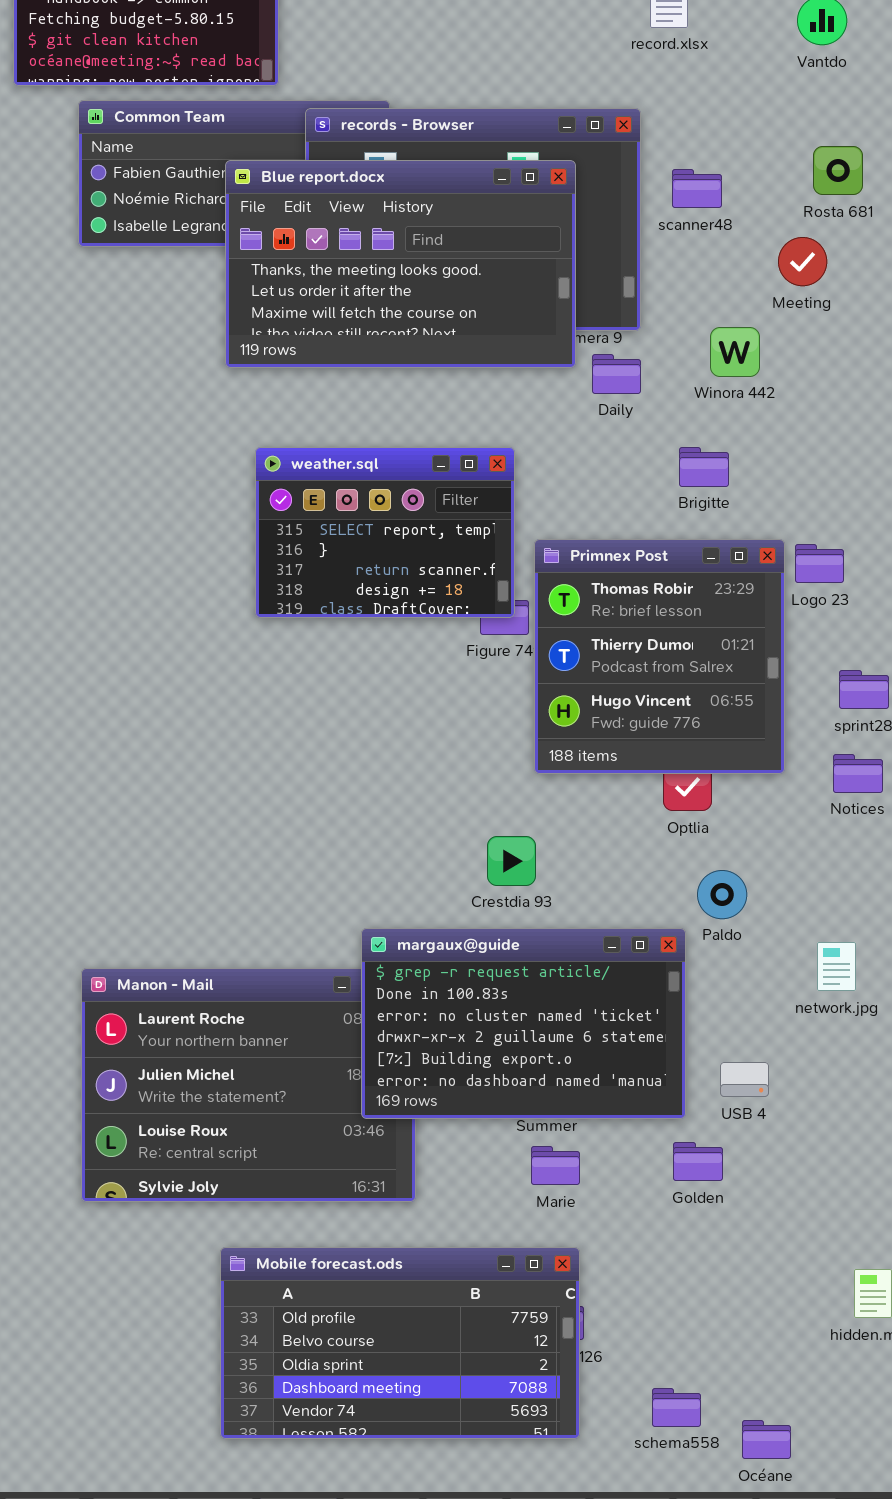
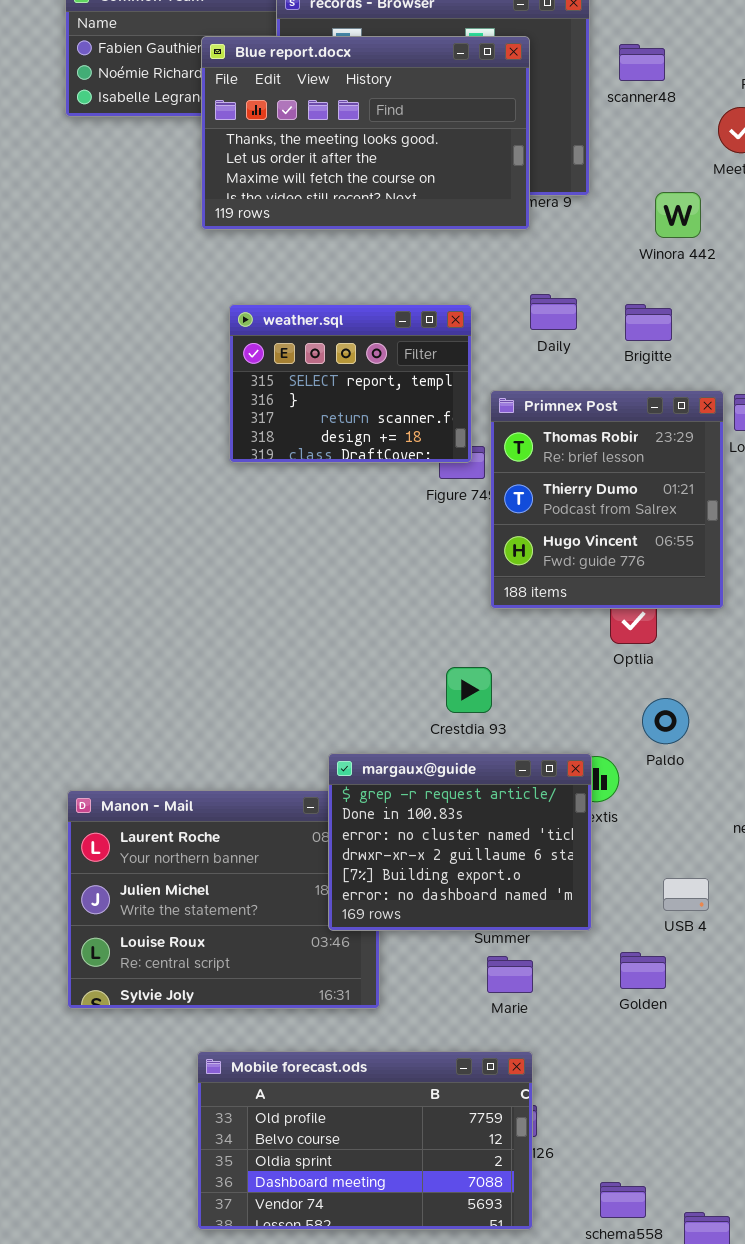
Daily: [592,354,641,394] -> [530,294,577,330], moved
margaux@guide: [361,928,686,1119] -> [328,753,592,931], resized

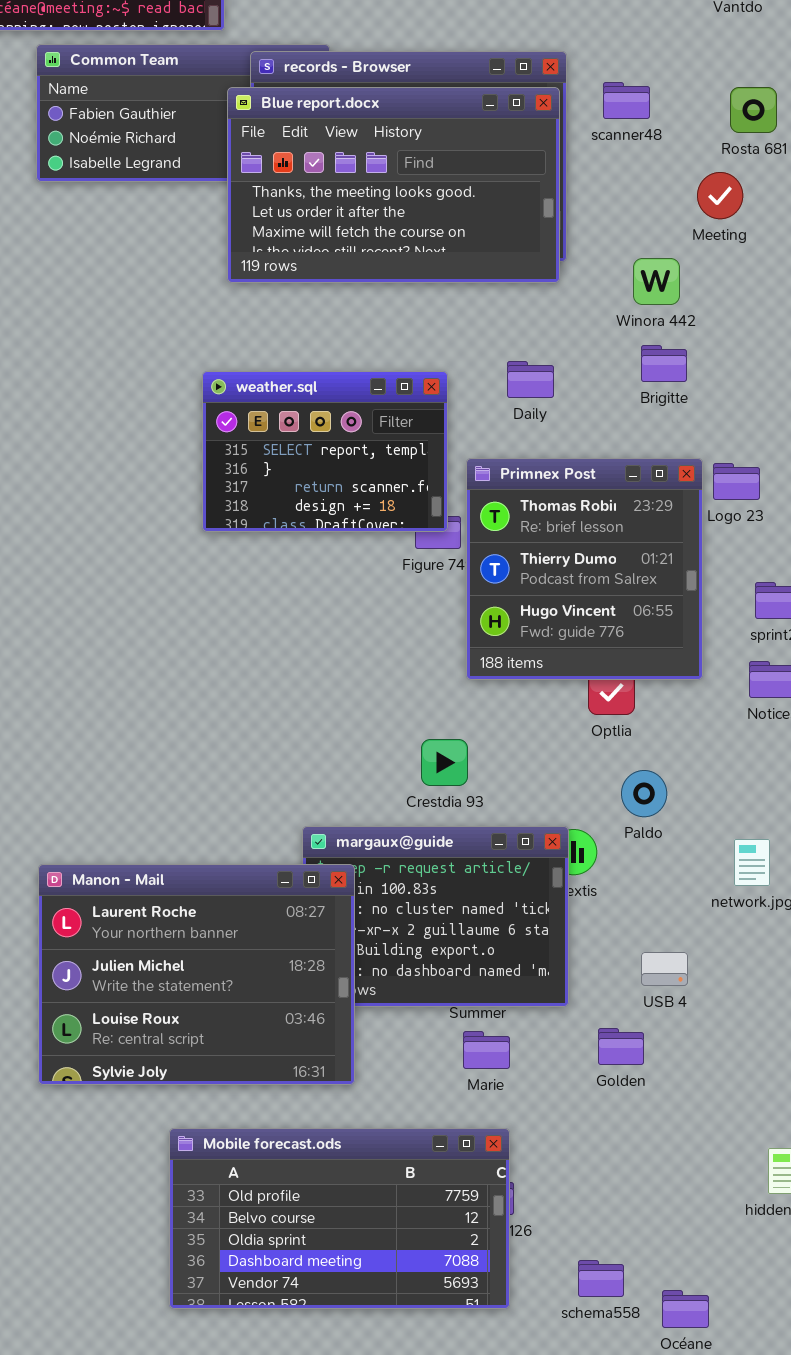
Blue report.docx: [201,36,530,230] -> [227,87,560,283], moved
scanner48: [619,44,665,81] -> [603,82,650,119], moved
Brigitte: [625,304,672,341] -> [641,345,687,382], moved
Manon - Mail: [67,790,380,1009] -> [38,864,355,1085], raised

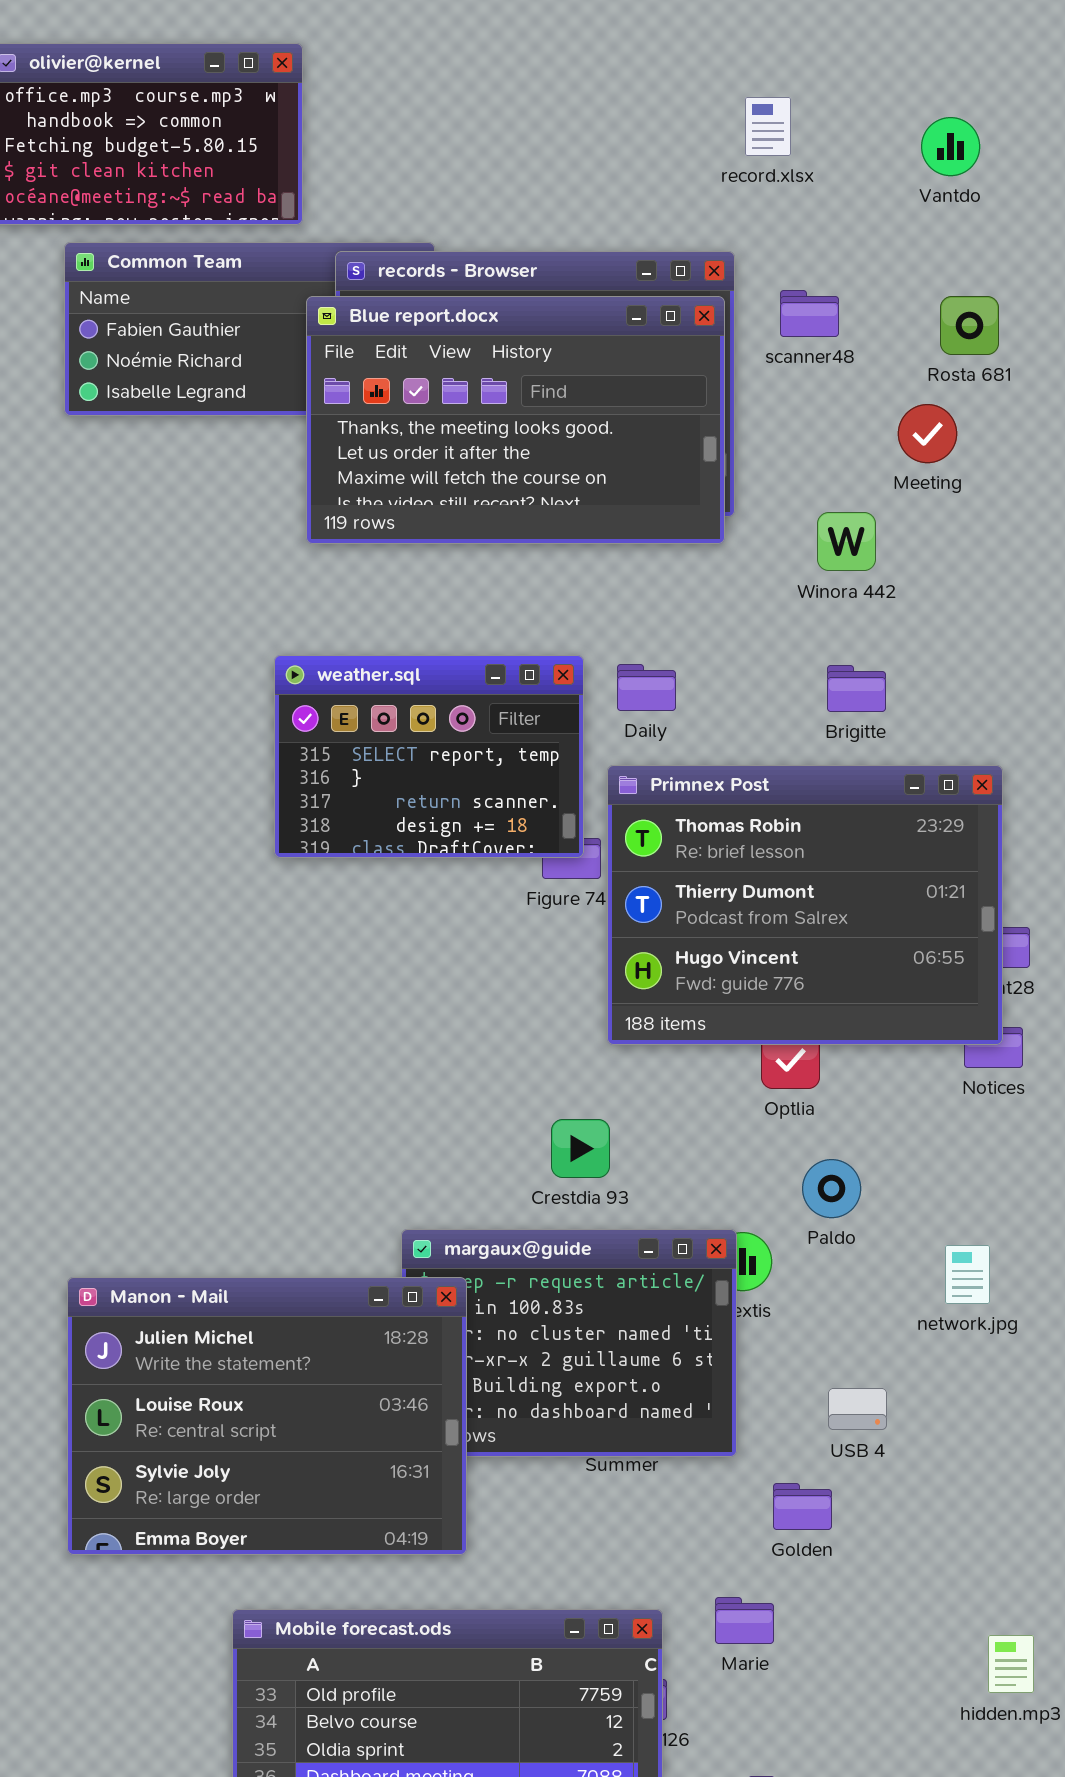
Brigitte: [641,345,687,382] -> [827,665,886,712], moved
Daily: [507,361,554,398] -> [617,664,676,711], moved
Primnex Post: [466,458,703,680] -> [607,765,1003,1045], resized
Manon - Mail: [38,864,355,1085] -> [67,1277,467,1555], scrolled down 1 row
Marie: [463,1031,510,1069] -> [715,1597,774,1644], moved

